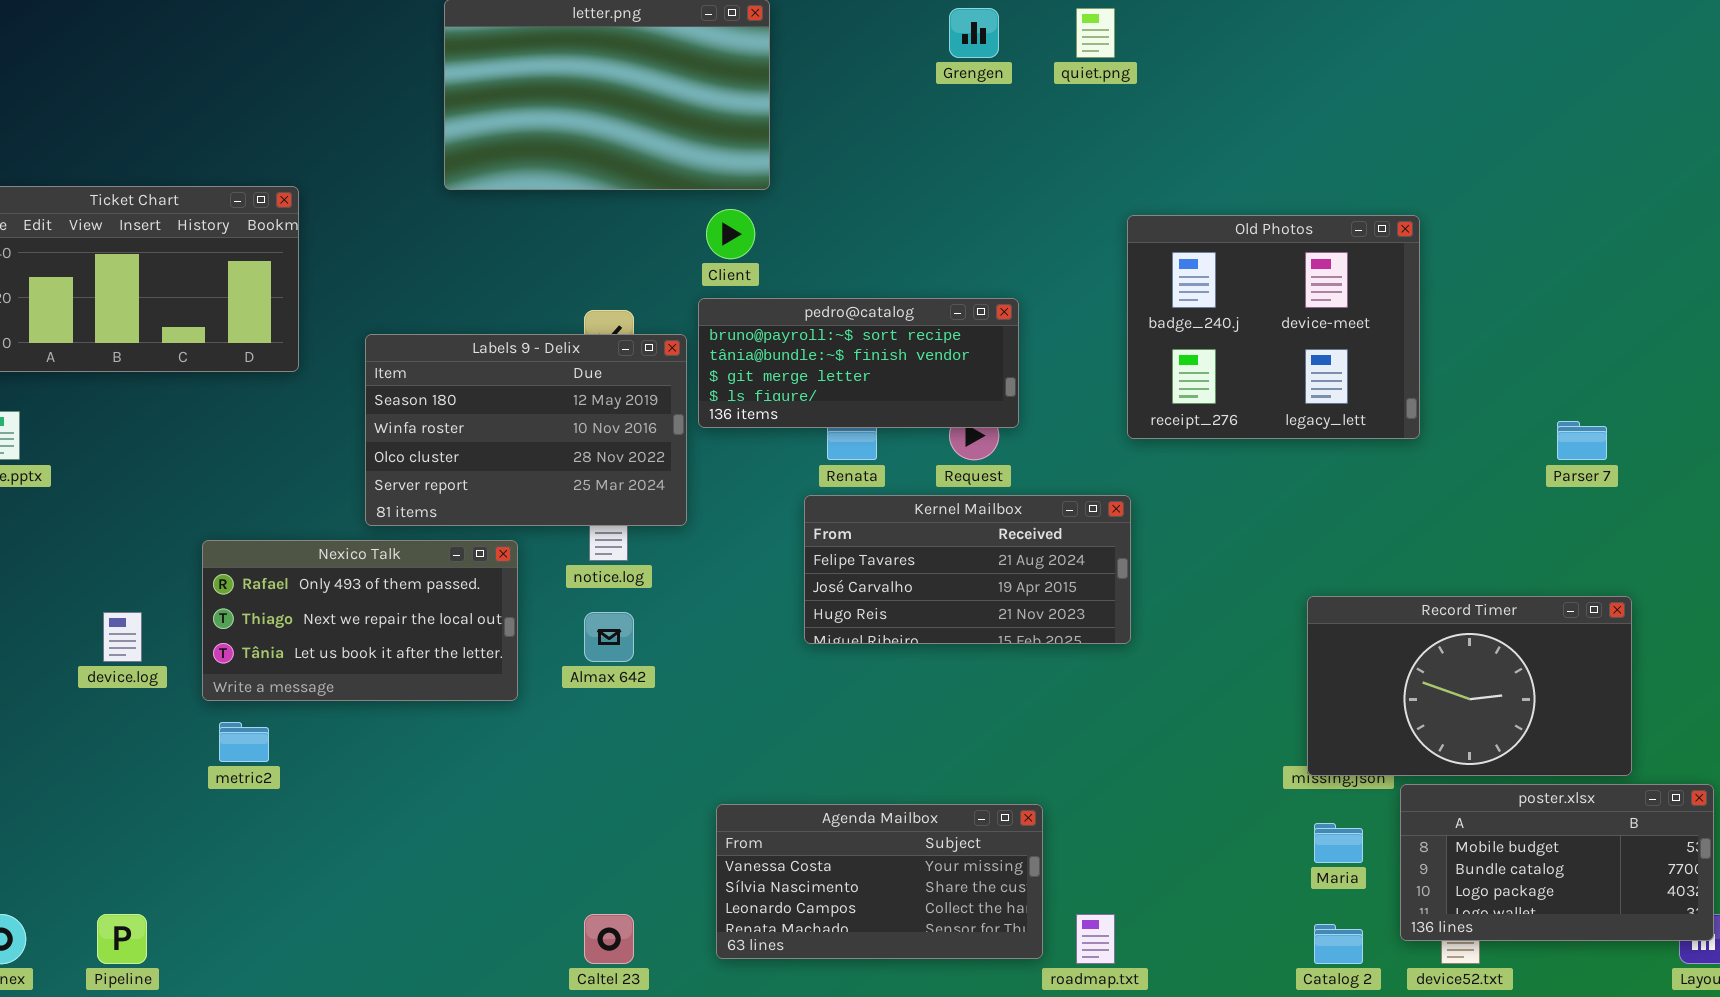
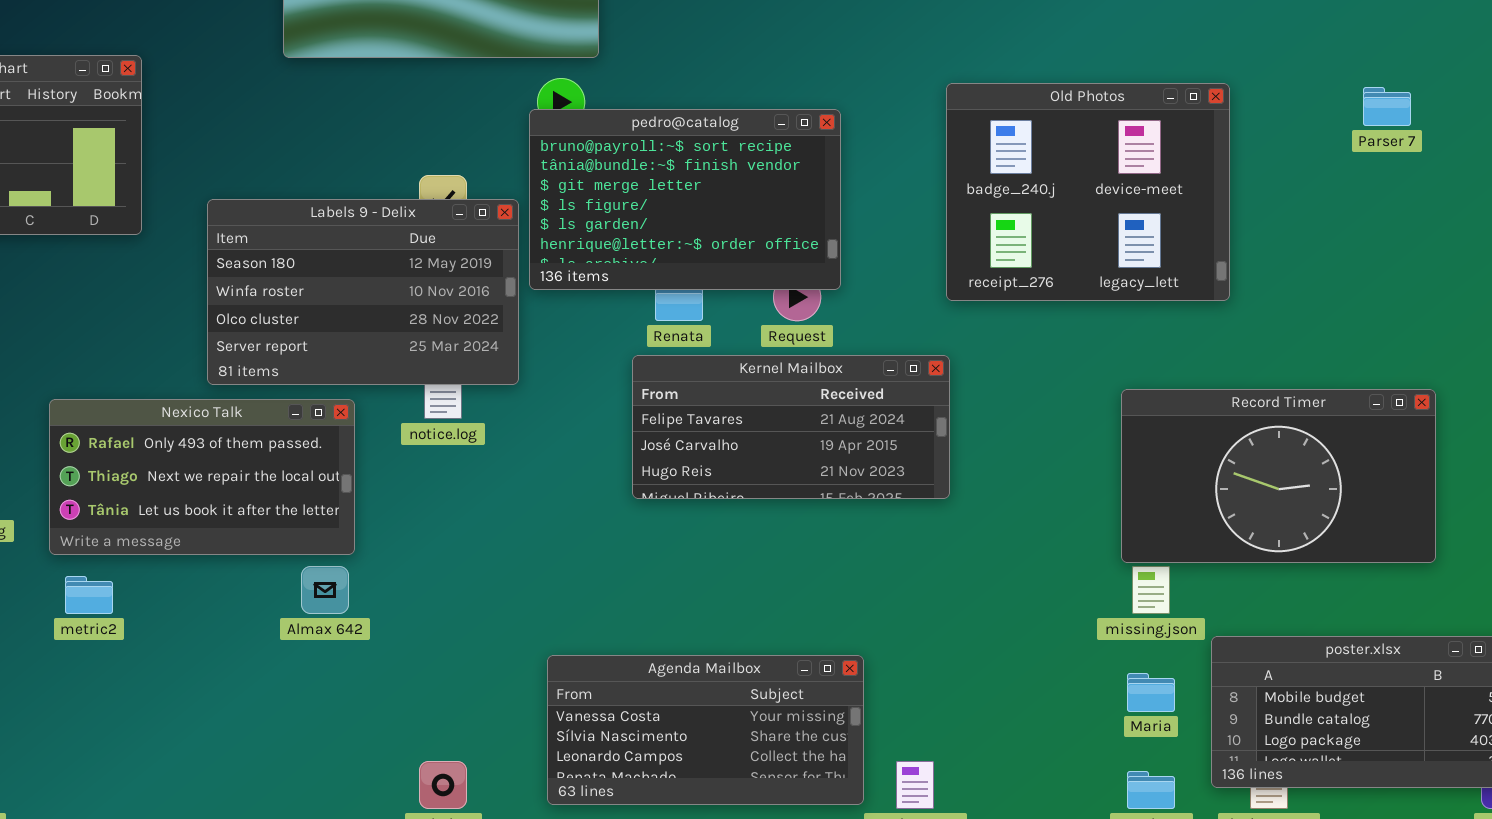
pedro@catalog: [698,298,1019,428] -> [529,109,841,290], resized
Parser 7: [1557,421,1607,460] -> [1363,87,1411,126], moved
Record Timer: [1307,596,1632,776] -> [1121,389,1436,563], moved
Almax 642: [584,612,634,662] -> [301,566,349,614], moved

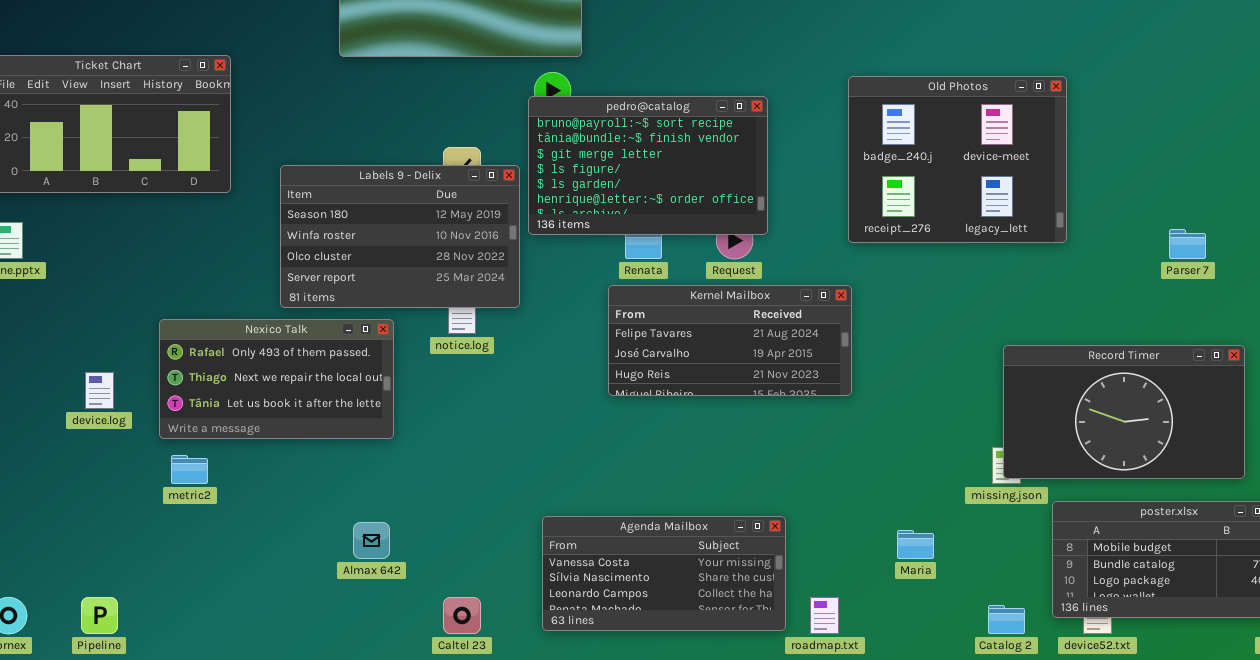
Parser 7: [1363,87,1411,126] -> [1169,229,1206,259], moved
Record Timer: [1121,389,1436,563] -> [1003,345,1245,479], moved
Almax 642: [301,566,349,614] -> [353,522,390,559], moved
Maria: [1127,673,1175,712] -> [897,530,934,559], moved

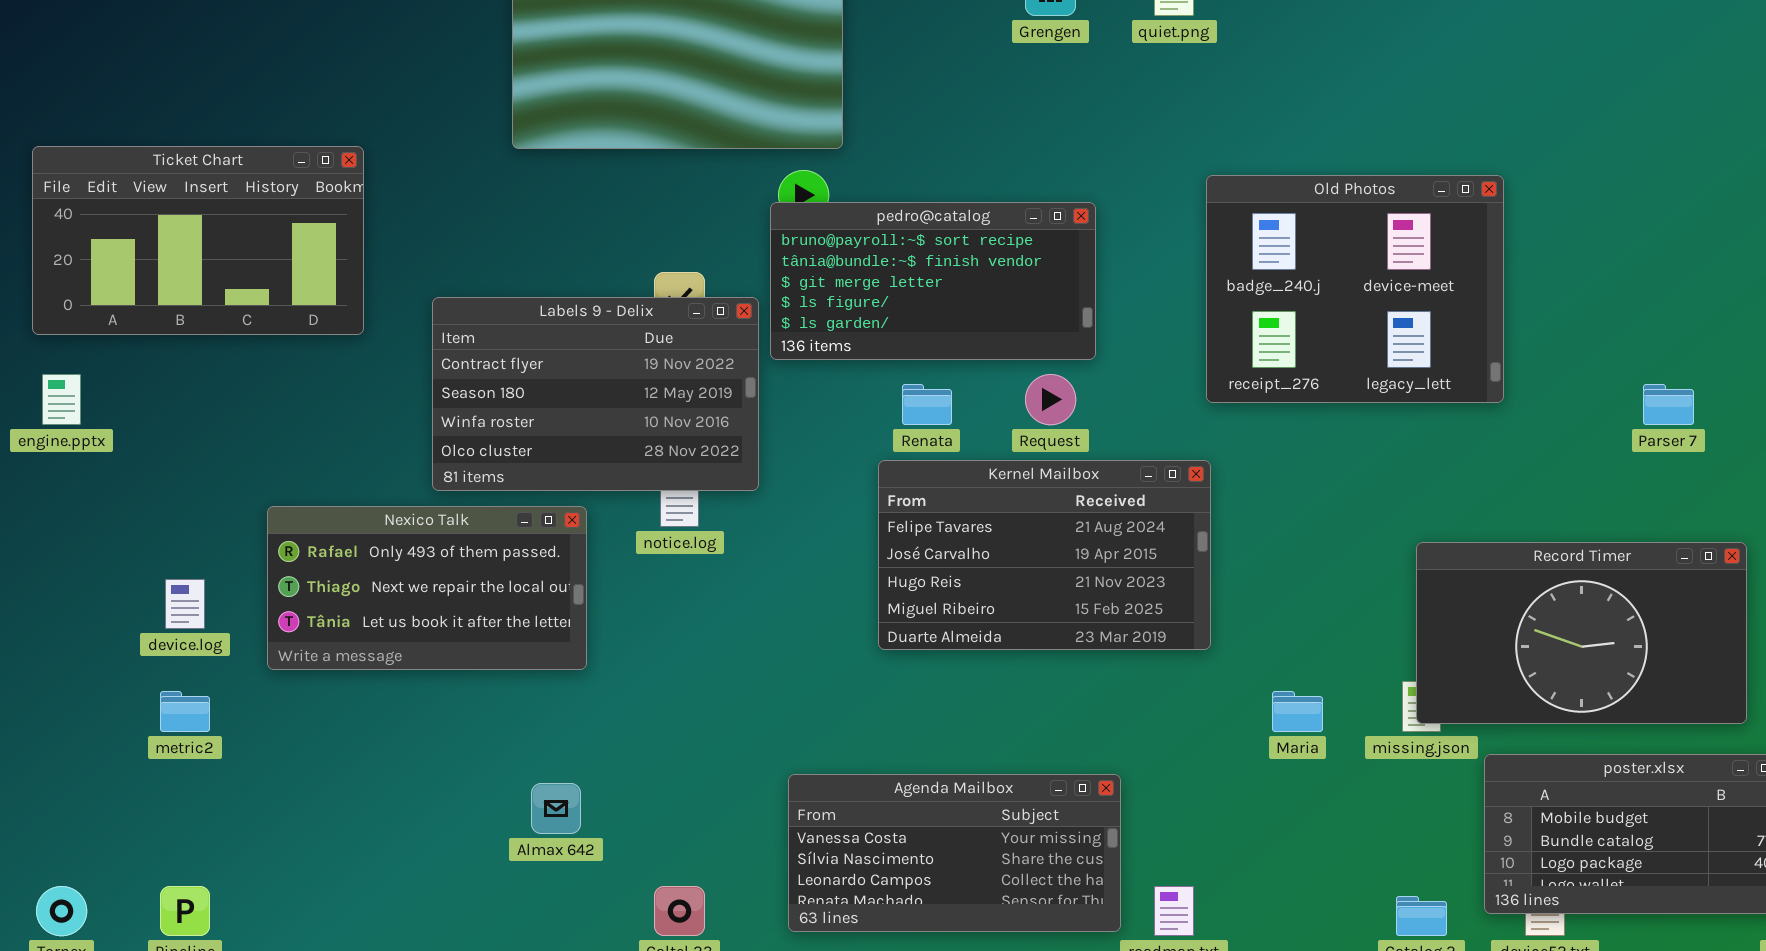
pedro@catalog: [528,96,768,235] -> [770,202,1096,360], resized
Labels 9 - Delix: [280,165,520,308] -> [432,297,759,491], scrolled up 1 row
Kernel Mailbox: [608,285,852,396] -> [878,460,1211,650], resized
metric2: [171,455,208,484] -> [160,691,210,732], moved
Maria: [897,530,934,559] -> [1272,691,1323,732], moved

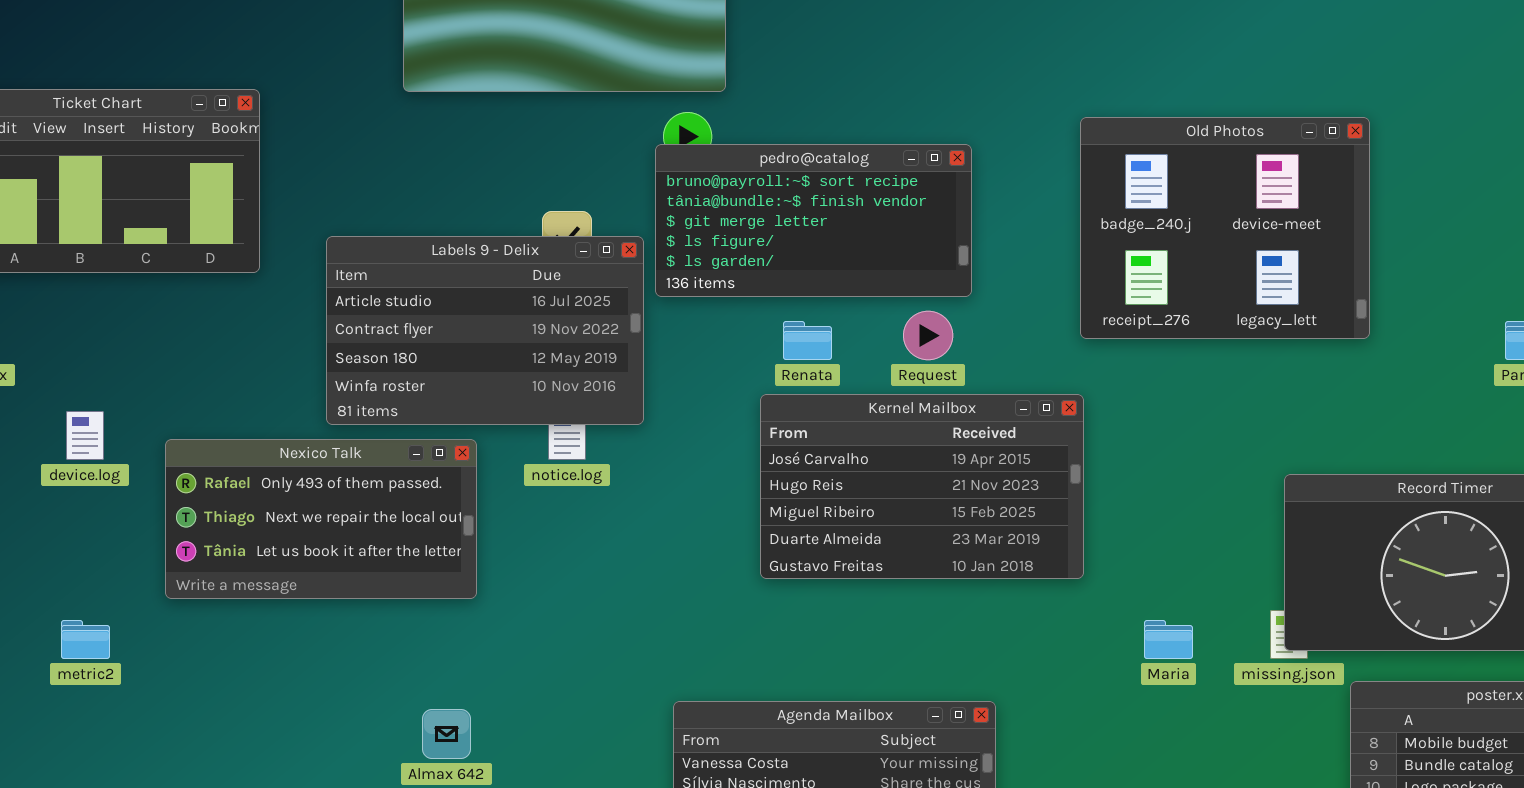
Labels 9 - Delix: [432,297,759,491] -> [326,236,644,425], scrolled up 1 row
Kernel Mailbox: [878,460,1211,650] -> [760,394,1084,579], scrolled down 1 row
device.log: [165,579,205,629] -> [66,411,104,460], moved

